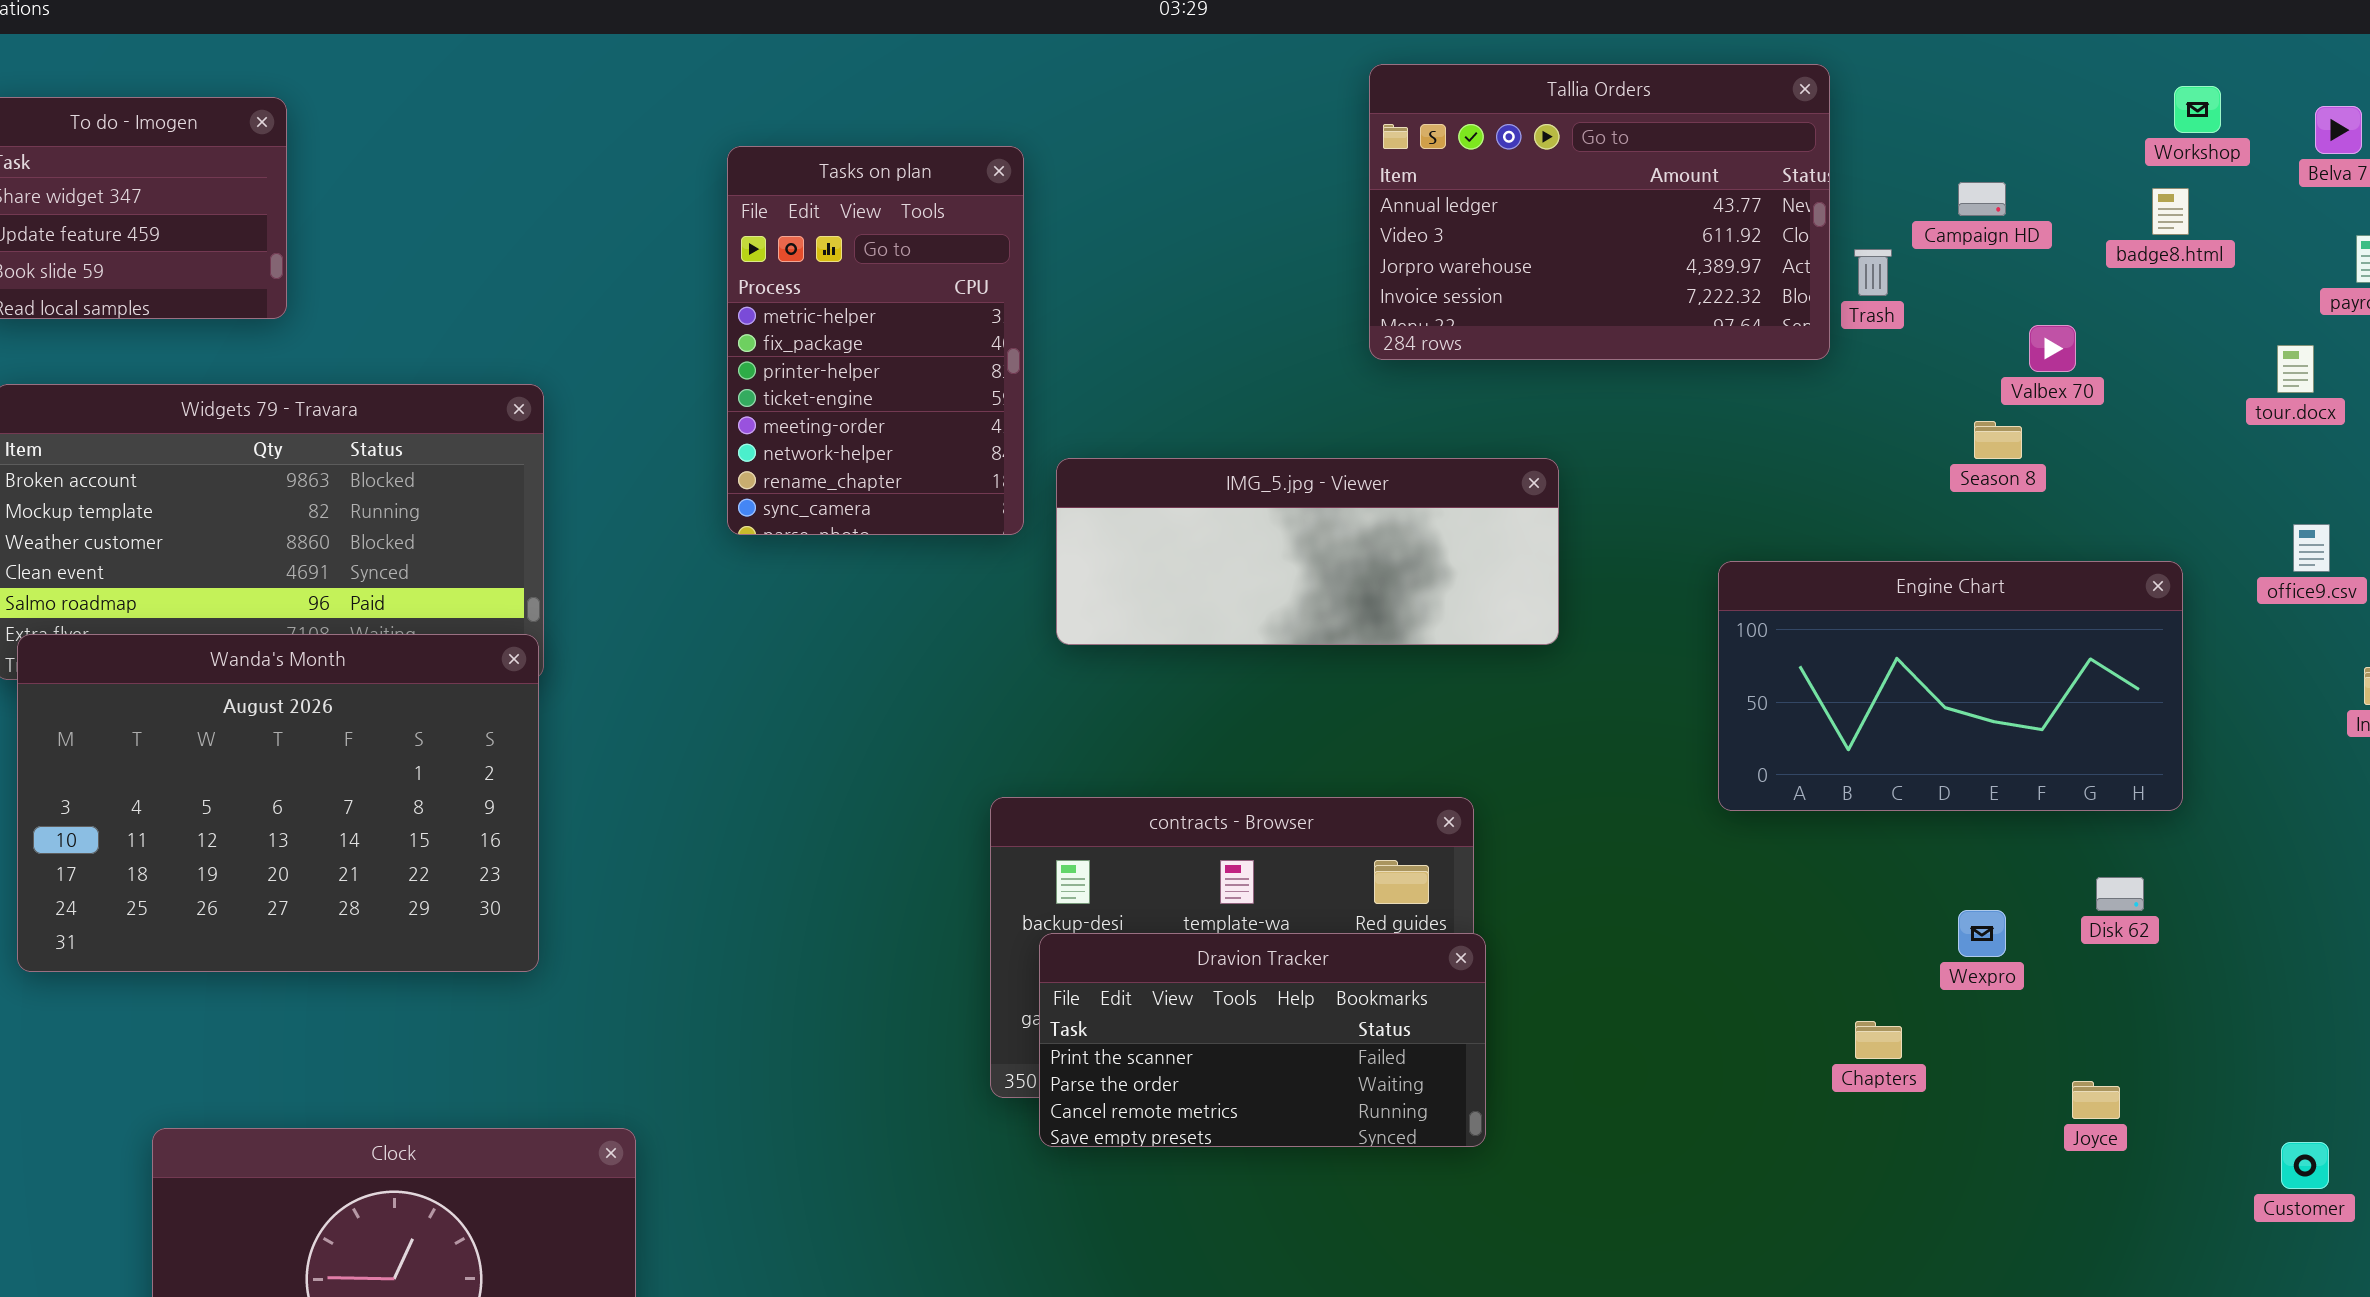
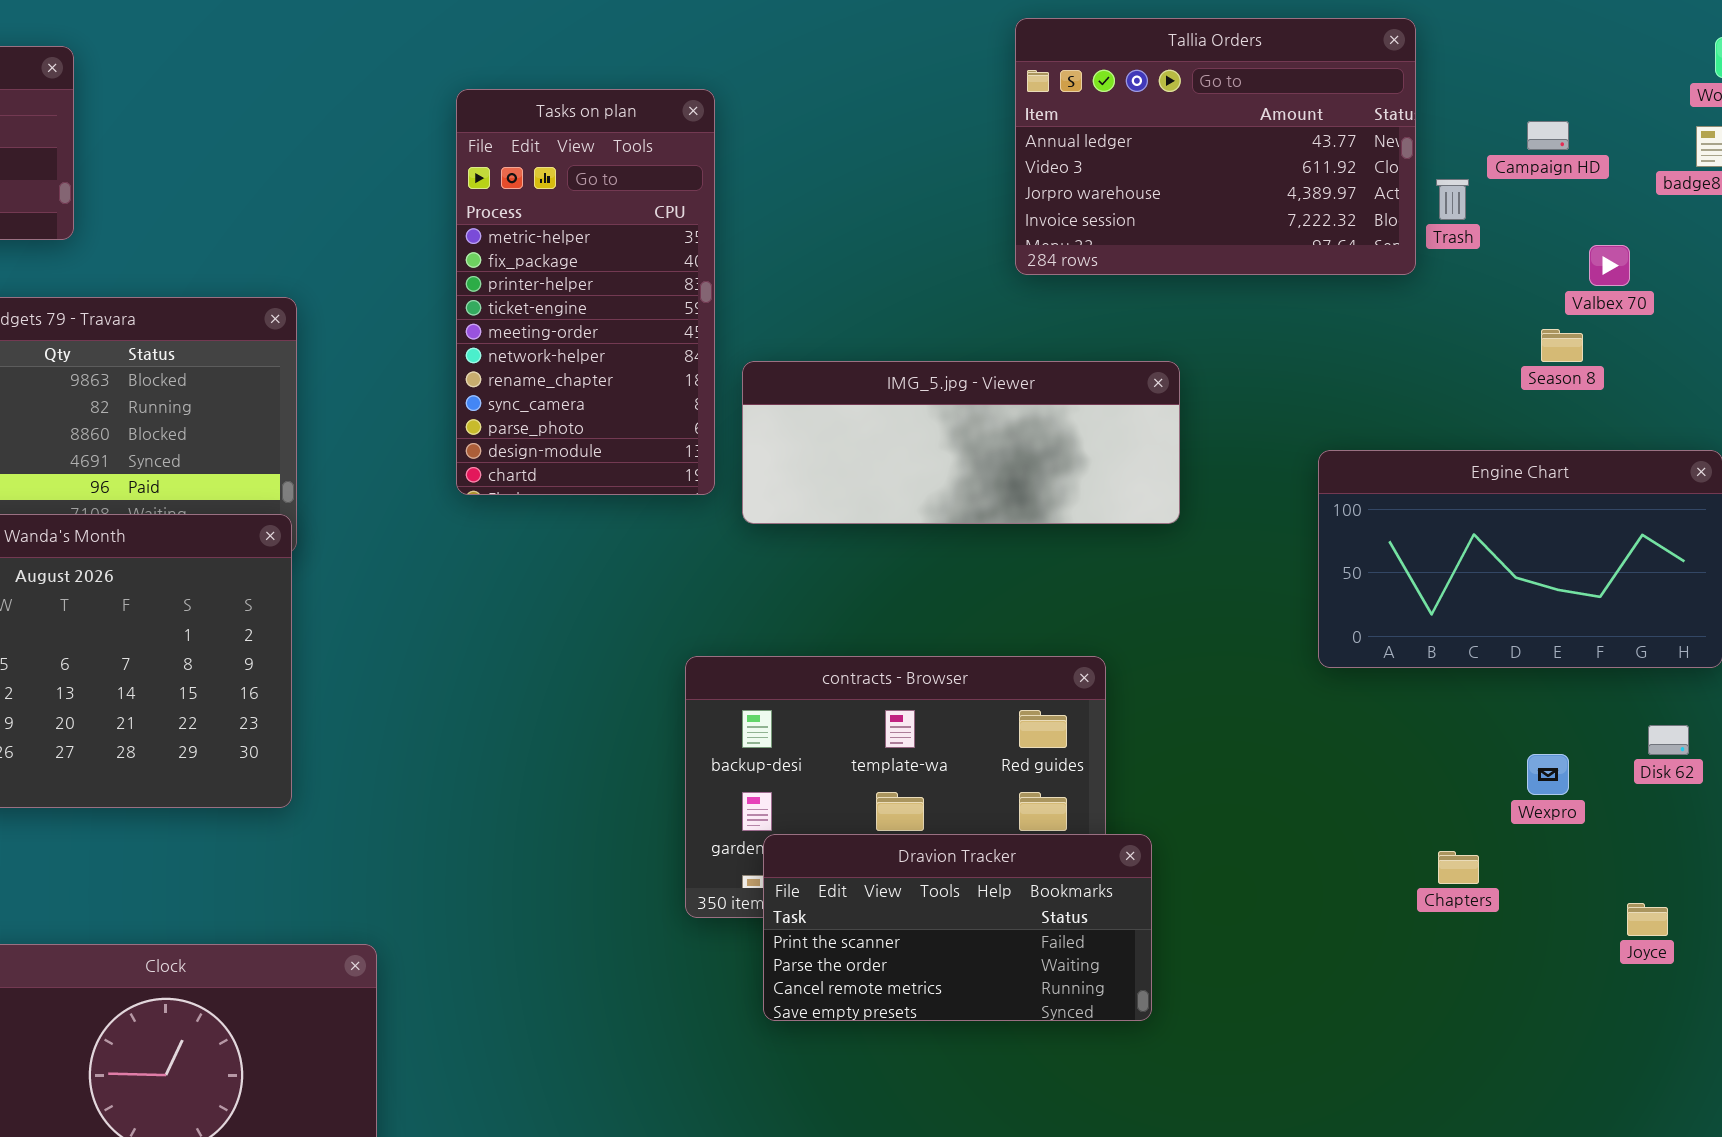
Tasks on plan: [727,146,1024,535] -> [456,89,715,495], resized
Dravion Tracker: [1039,933,1486,1147] -> [763,834,1152,1021], moved

